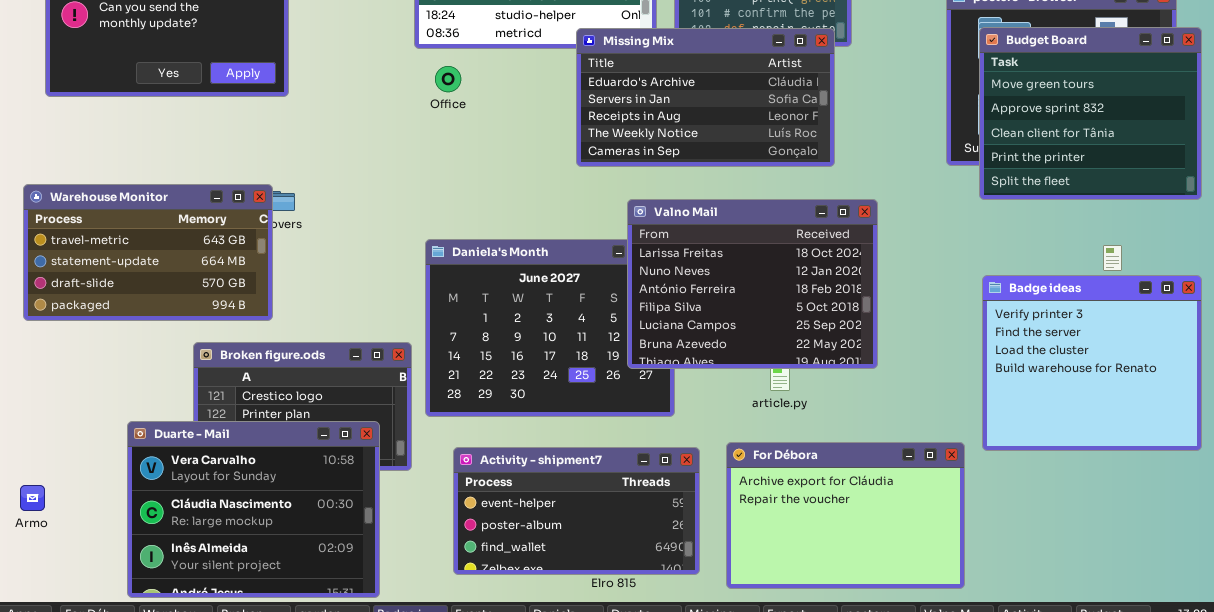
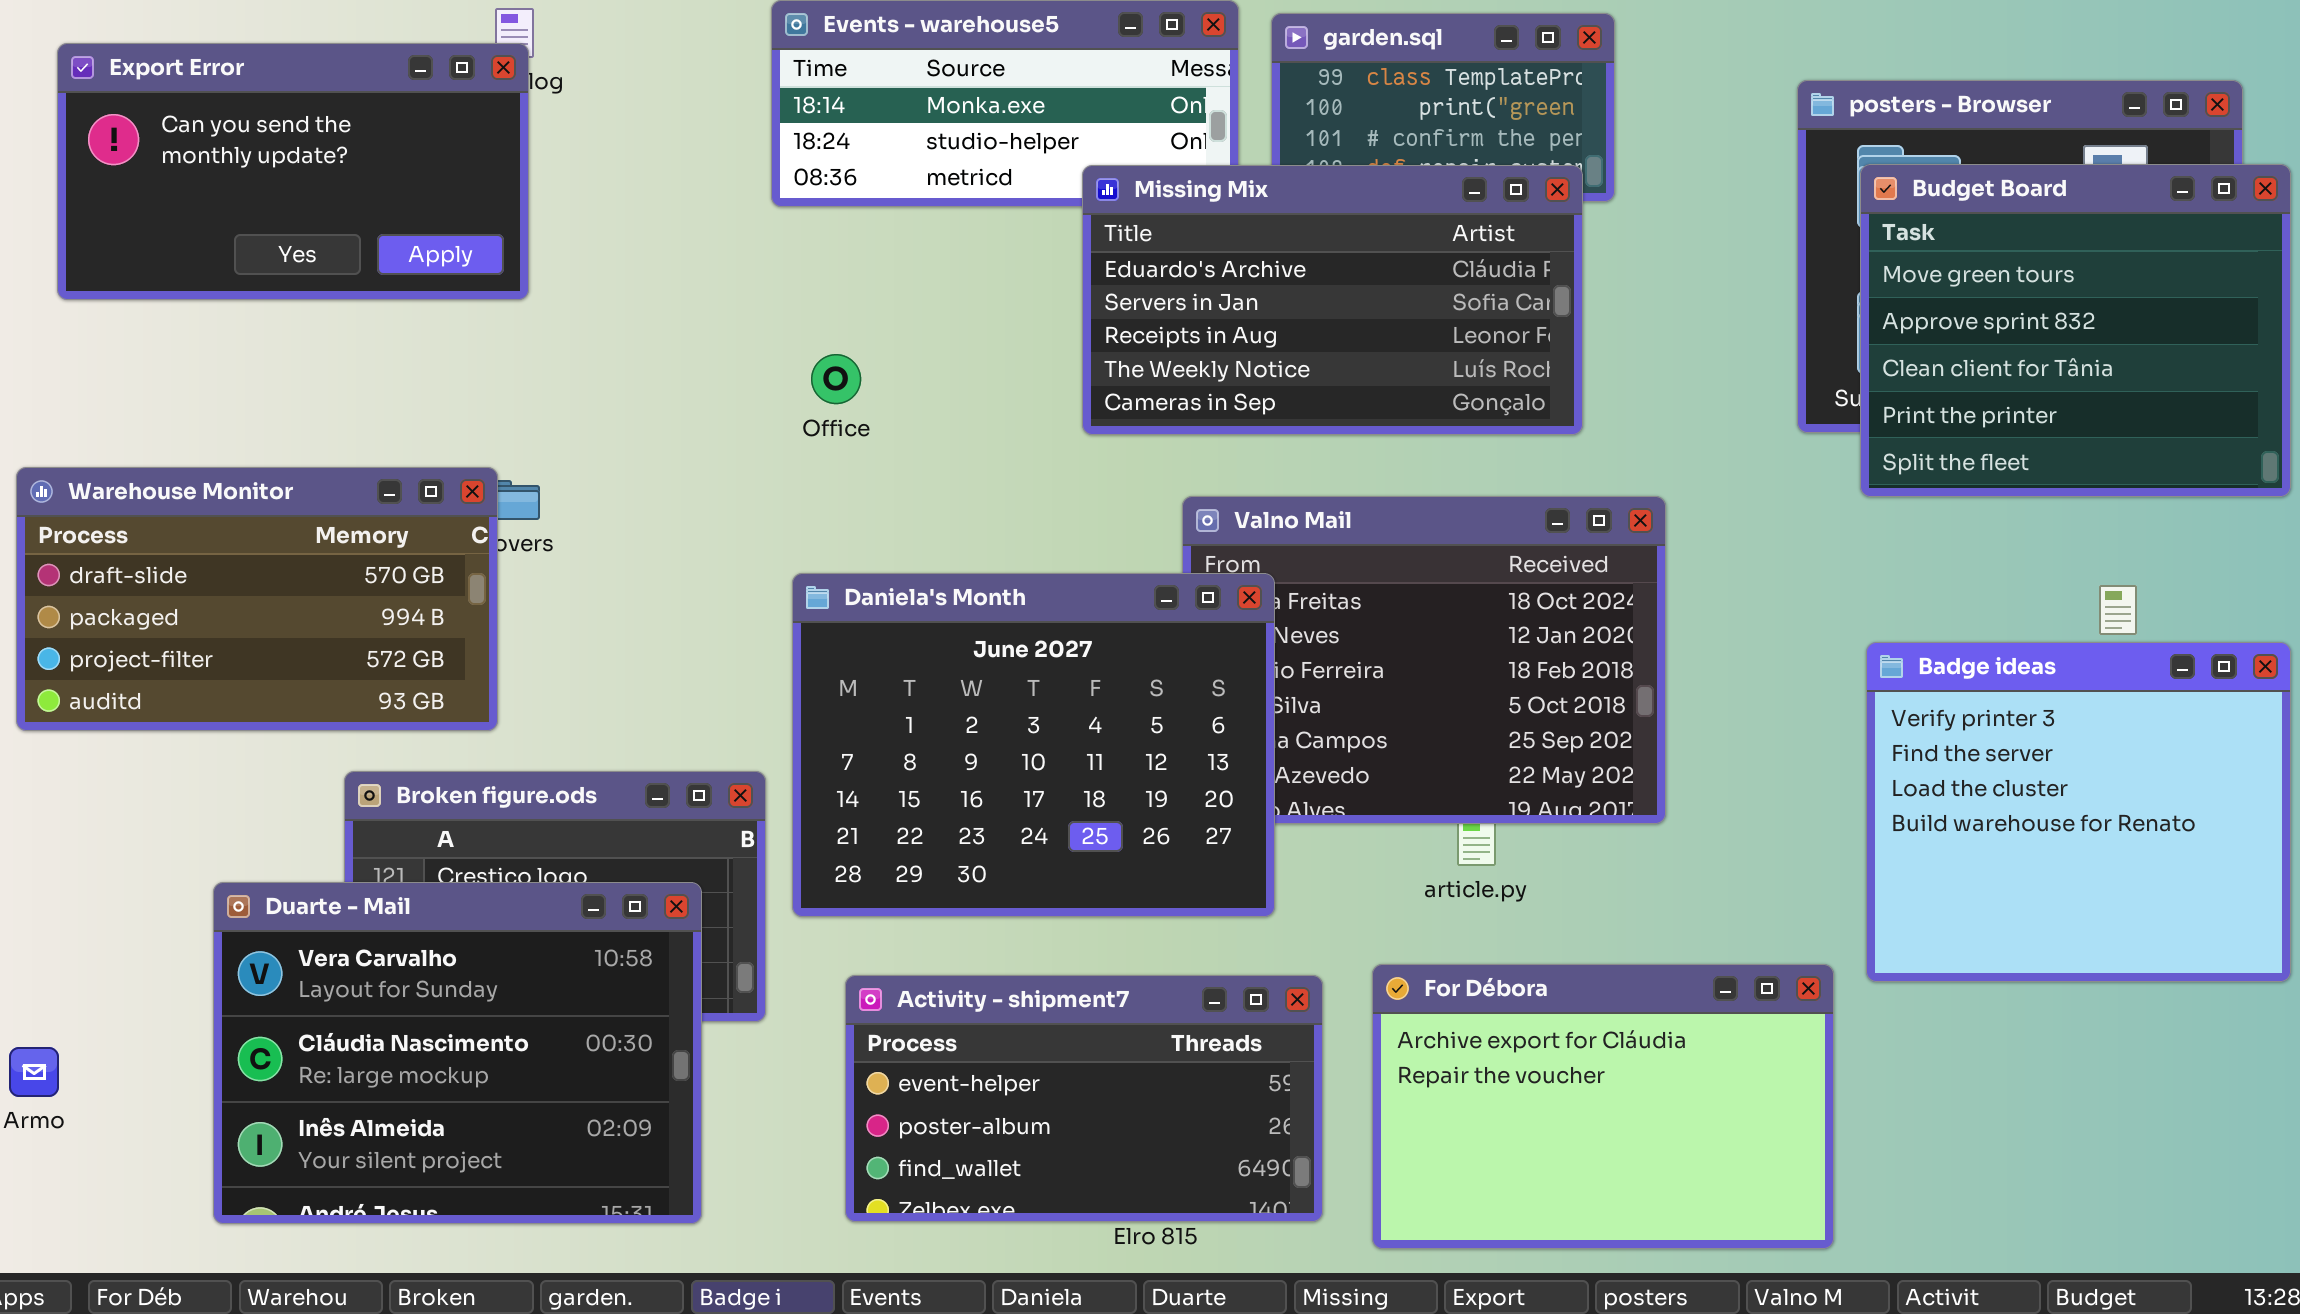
Office: [435,66,461,92] -> [811,354,861,404], moved
Warehouse Monitor: [23,184,273,321] -> [16,467,498,731], scrolled down 2 rows
Daniela's Month: [425,239,675,417] -> [792,573,1275,917], raised
Duarte - Mail: [127,421,380,598] -> [213,882,702,1224], moved

